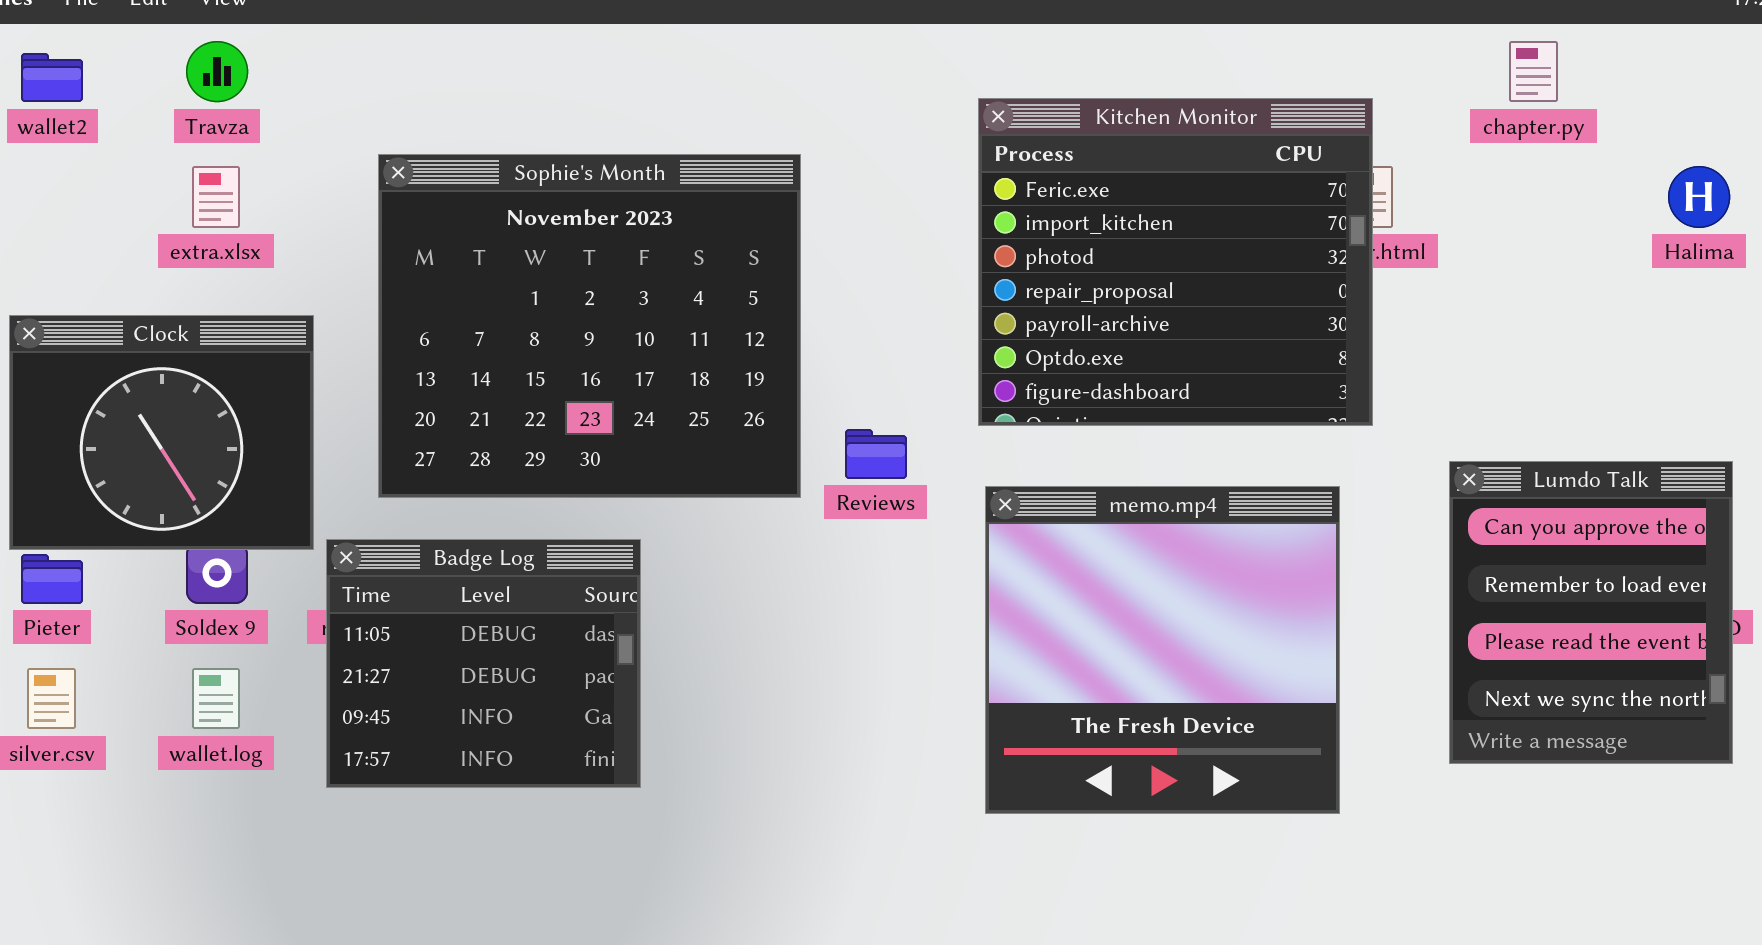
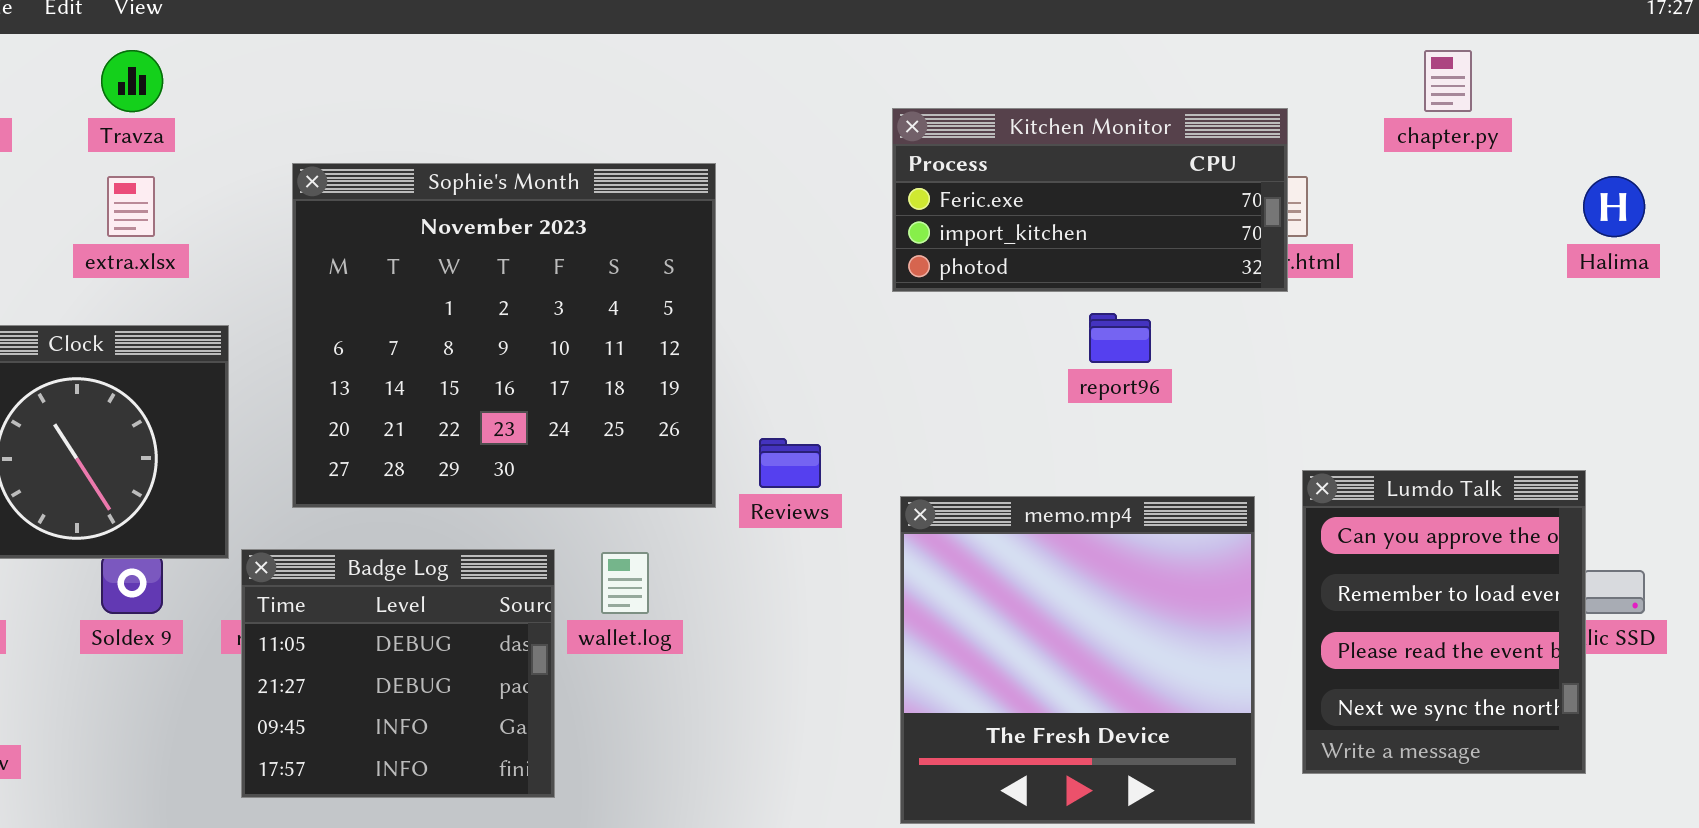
Kitchen Monitor: [978,98,1373,426] -> [892,108,1288,292], resized
Lumdo Talk: [1449,461,1733,764] -> [1302,470,1586,774], moved
wallet.log: [192,668,240,729] -> [601,552,649,614], moved

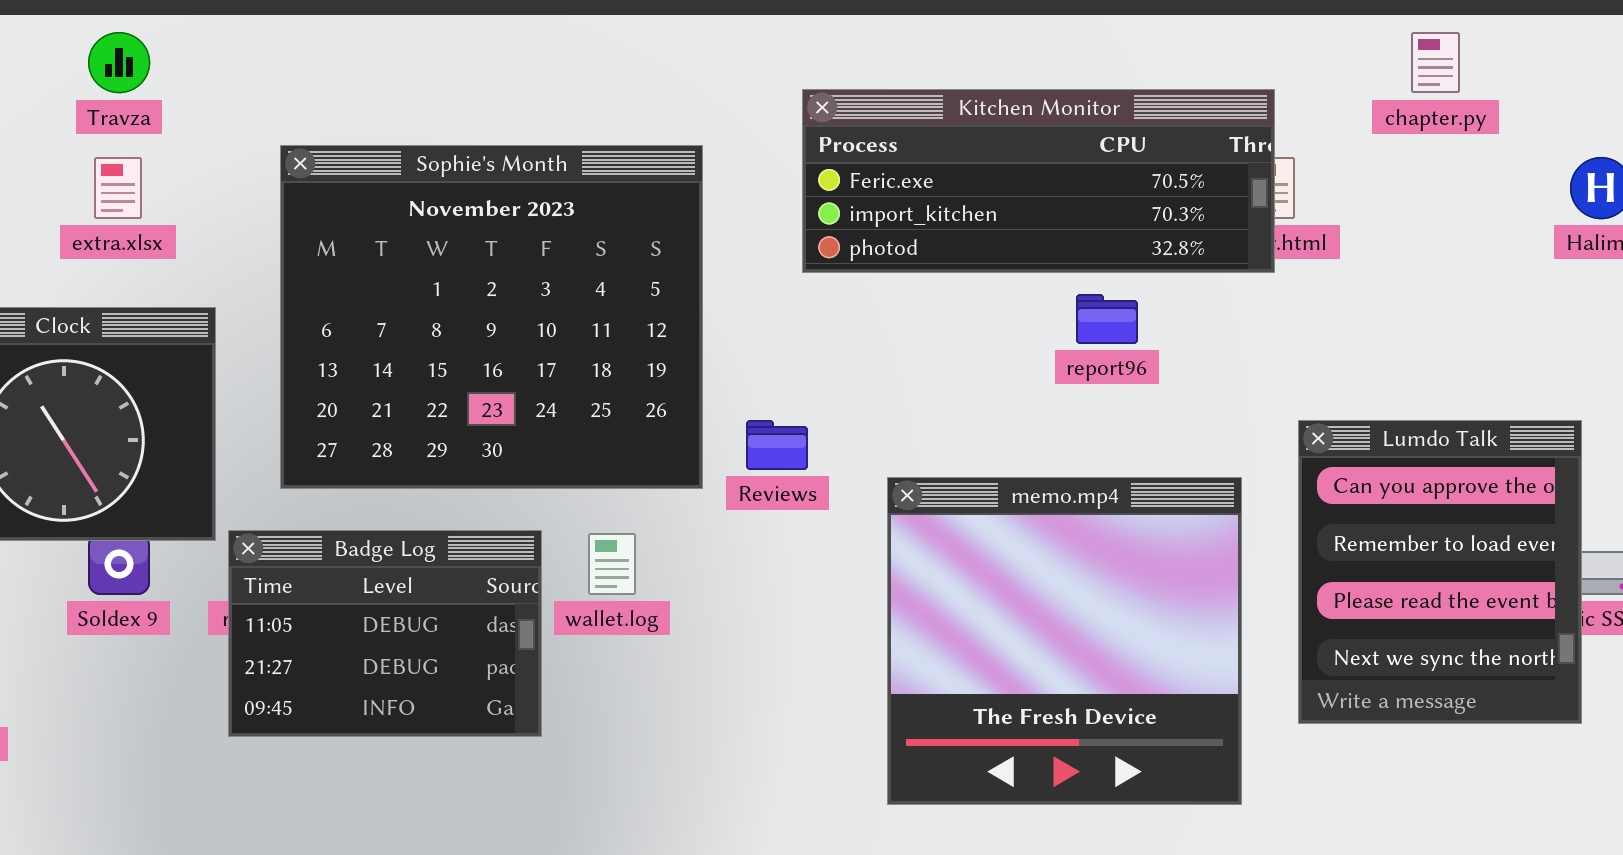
Kitchen Monitor: [892,108,1288,292] -> [802,89,1275,273], resized
Lumdo Talk: [1302,470,1586,774] -> [1298,420,1582,724], moved
Badge Log: [241,549,555,798] -> [228,530,542,737], resized

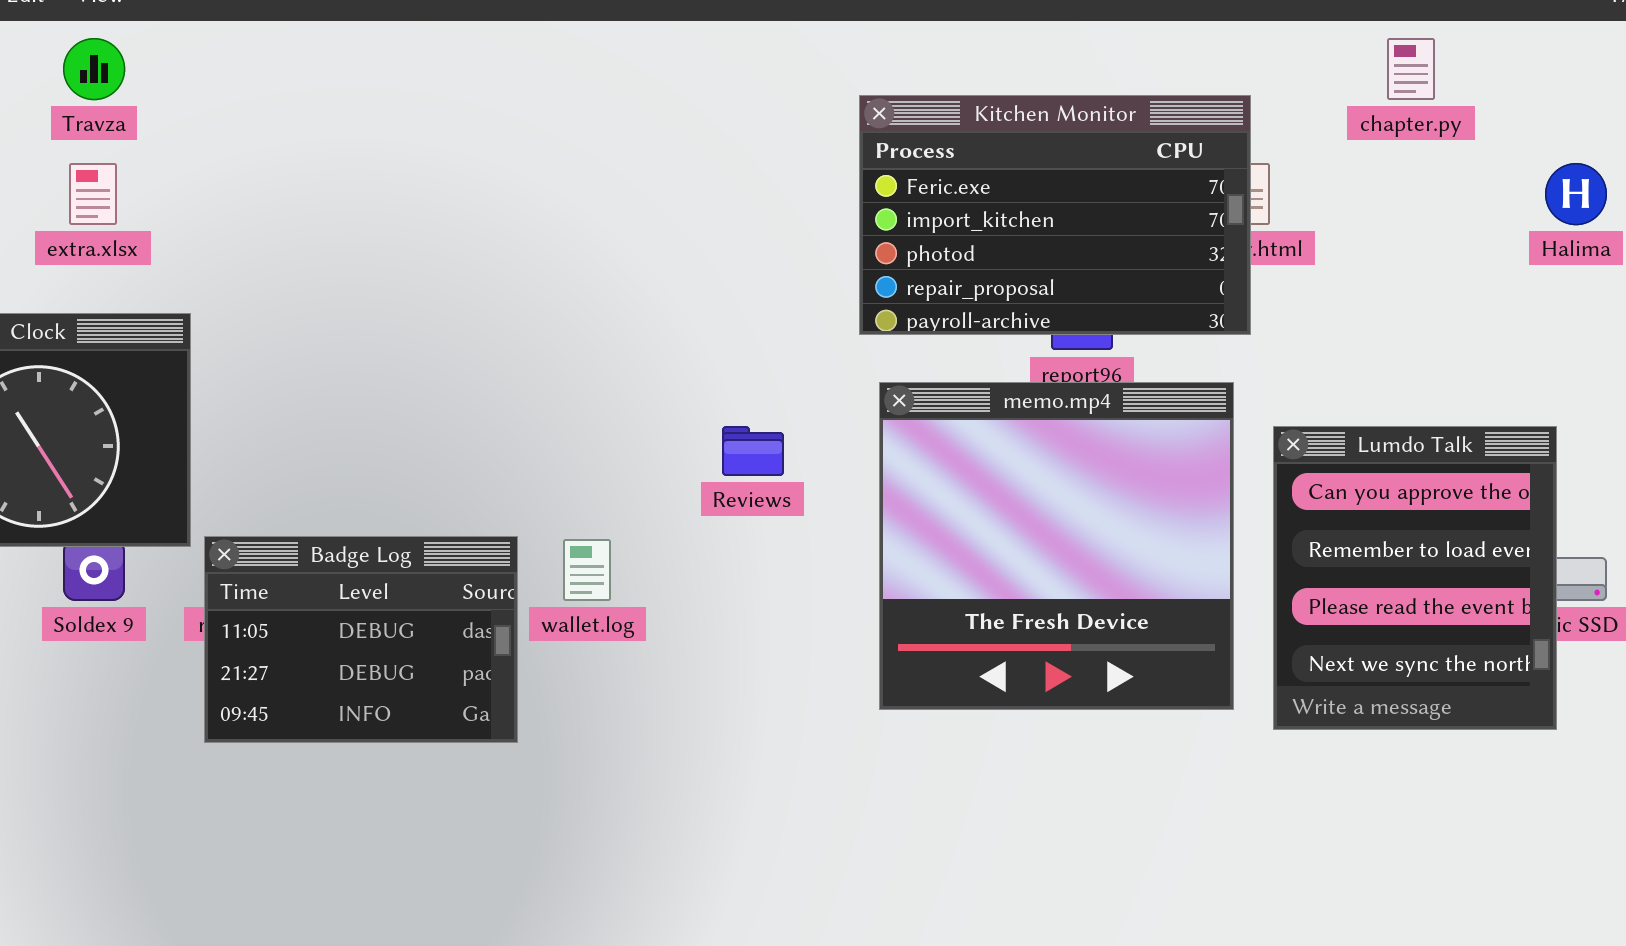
Kitchen Monitor: [802,89,1275,273] -> [859,95,1251,335], resized
Sophie's Month: [280,145,703,489] -> none, closed
memo.mp4: [887,477,1242,805] -> [879,382,1234,710], moved

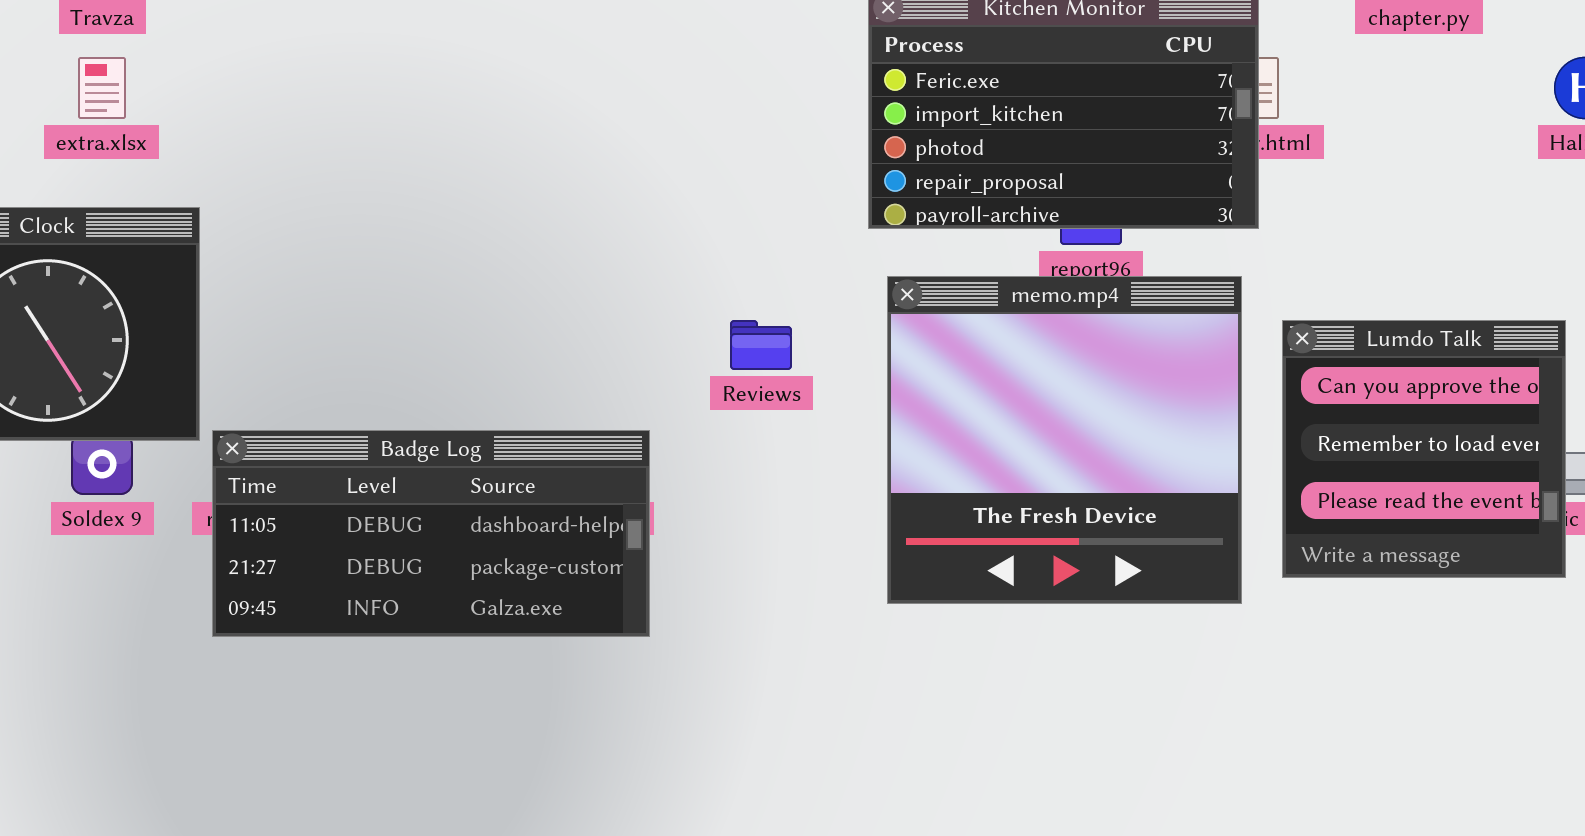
Lumdo Talk: [1273,426,1557,730] -> [1282,320,1566,578], resized
Badge Log: [204,536,518,743] -> [212,430,650,637], resized

